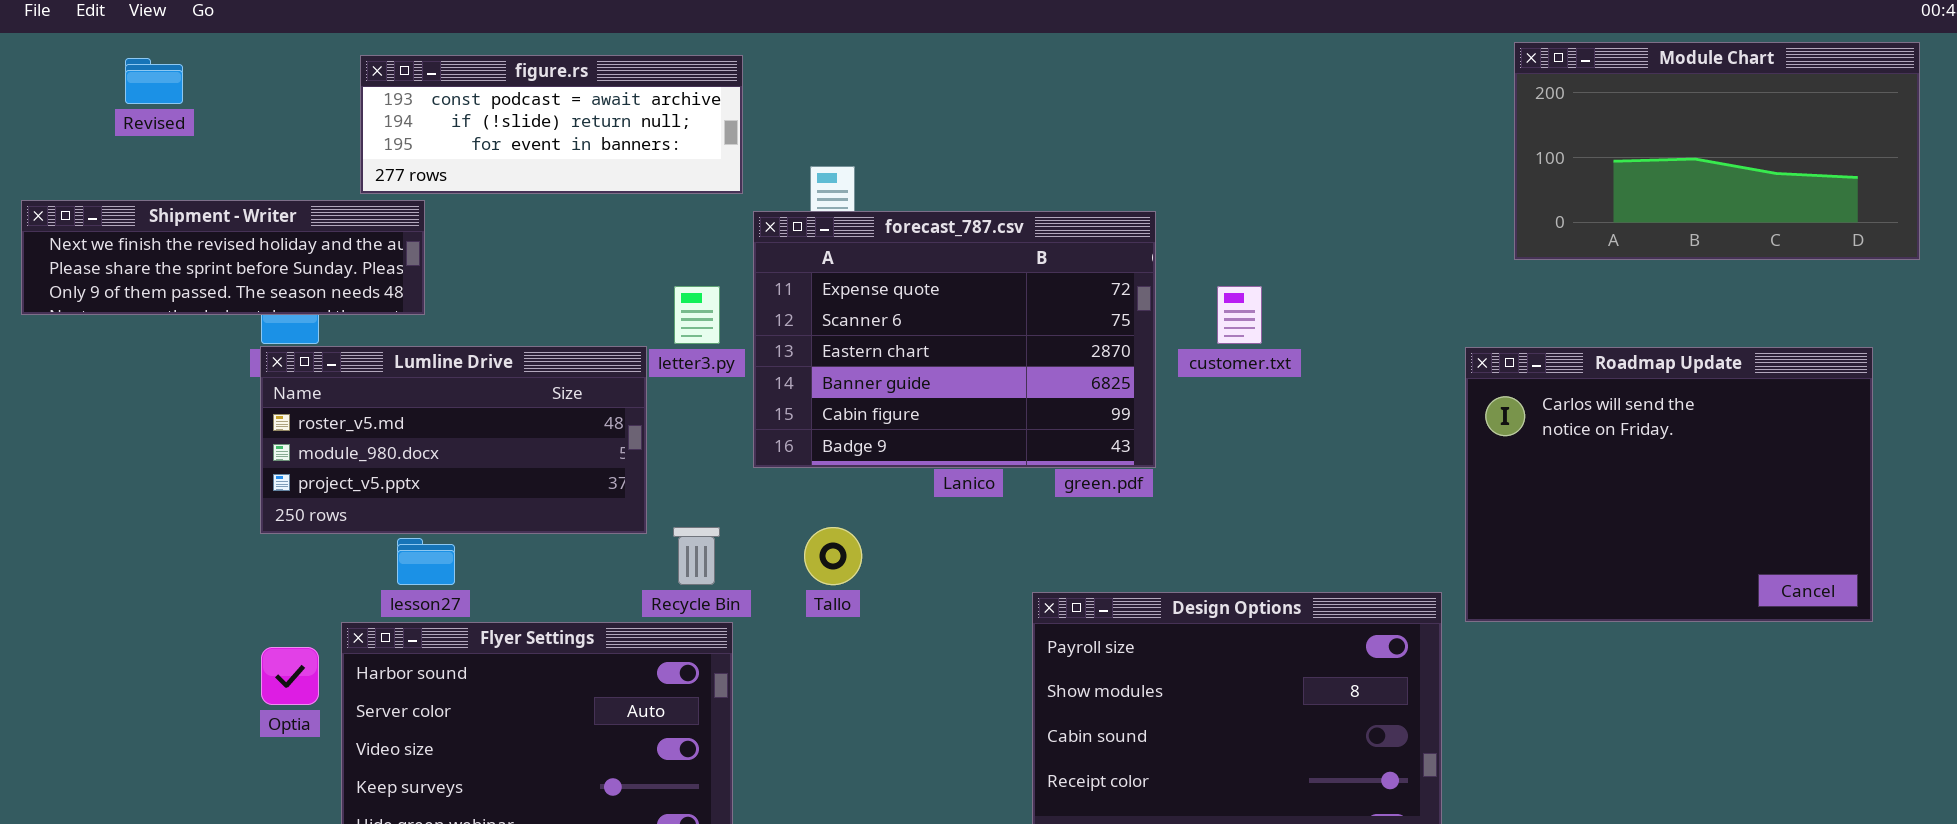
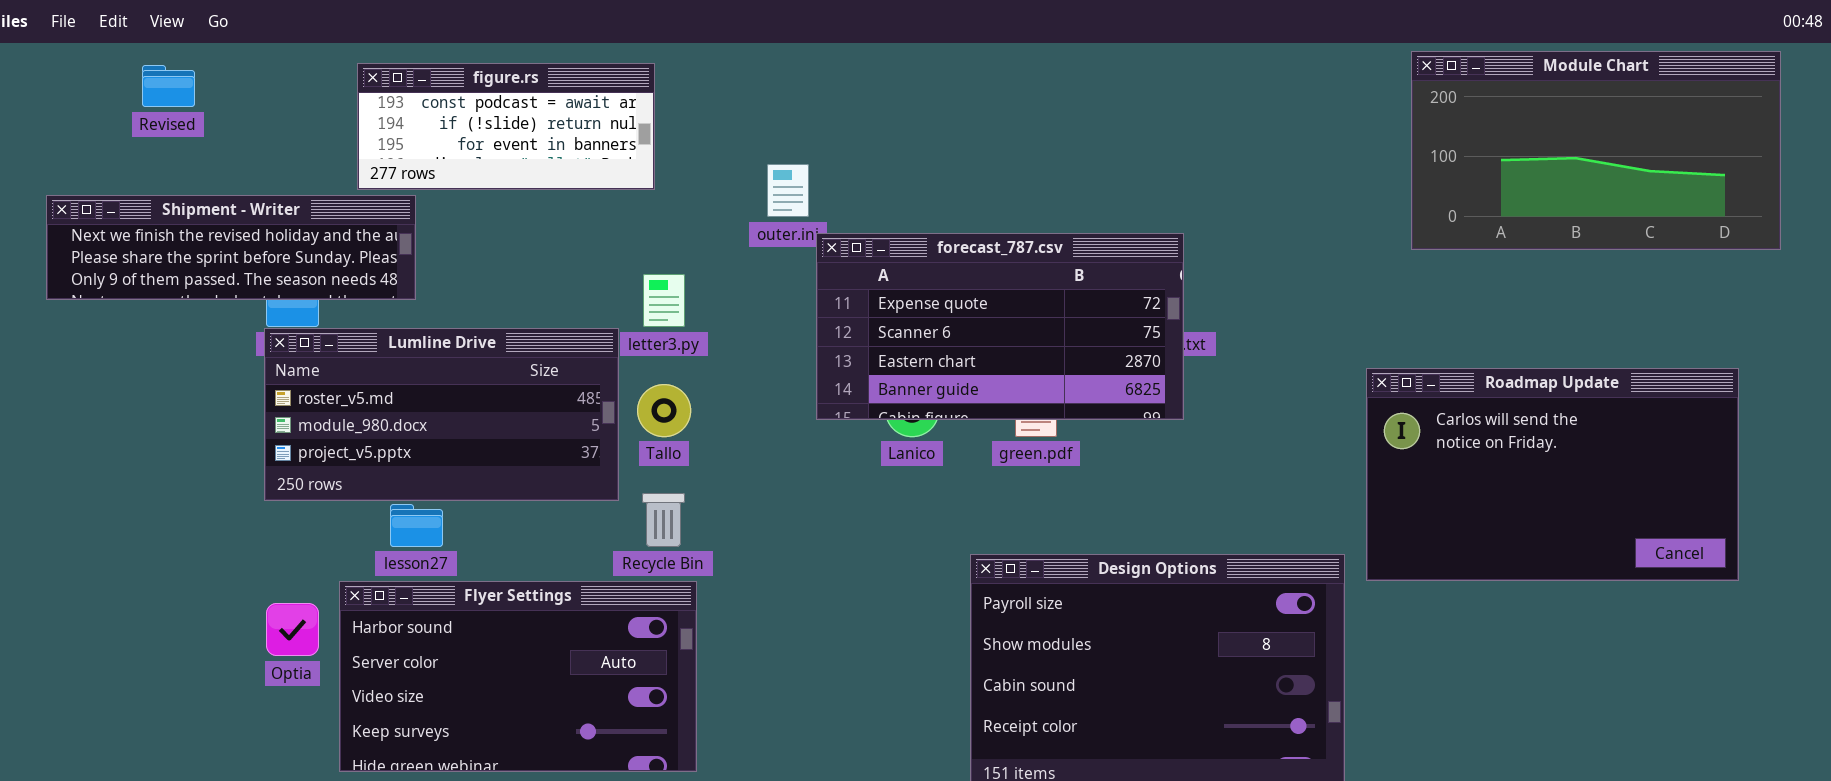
figure.rs: [360,55,743,194] -> [357,63,655,190], resized
forecast_787.csv: [753,211,1156,468] -> [816,233,1184,420], moved, resized
Roadmap Update: [1465,347,1873,622] -> [1366,368,1739,581], resized
Tallo: [804,527,862,585] -> [637,384,691,437], moved

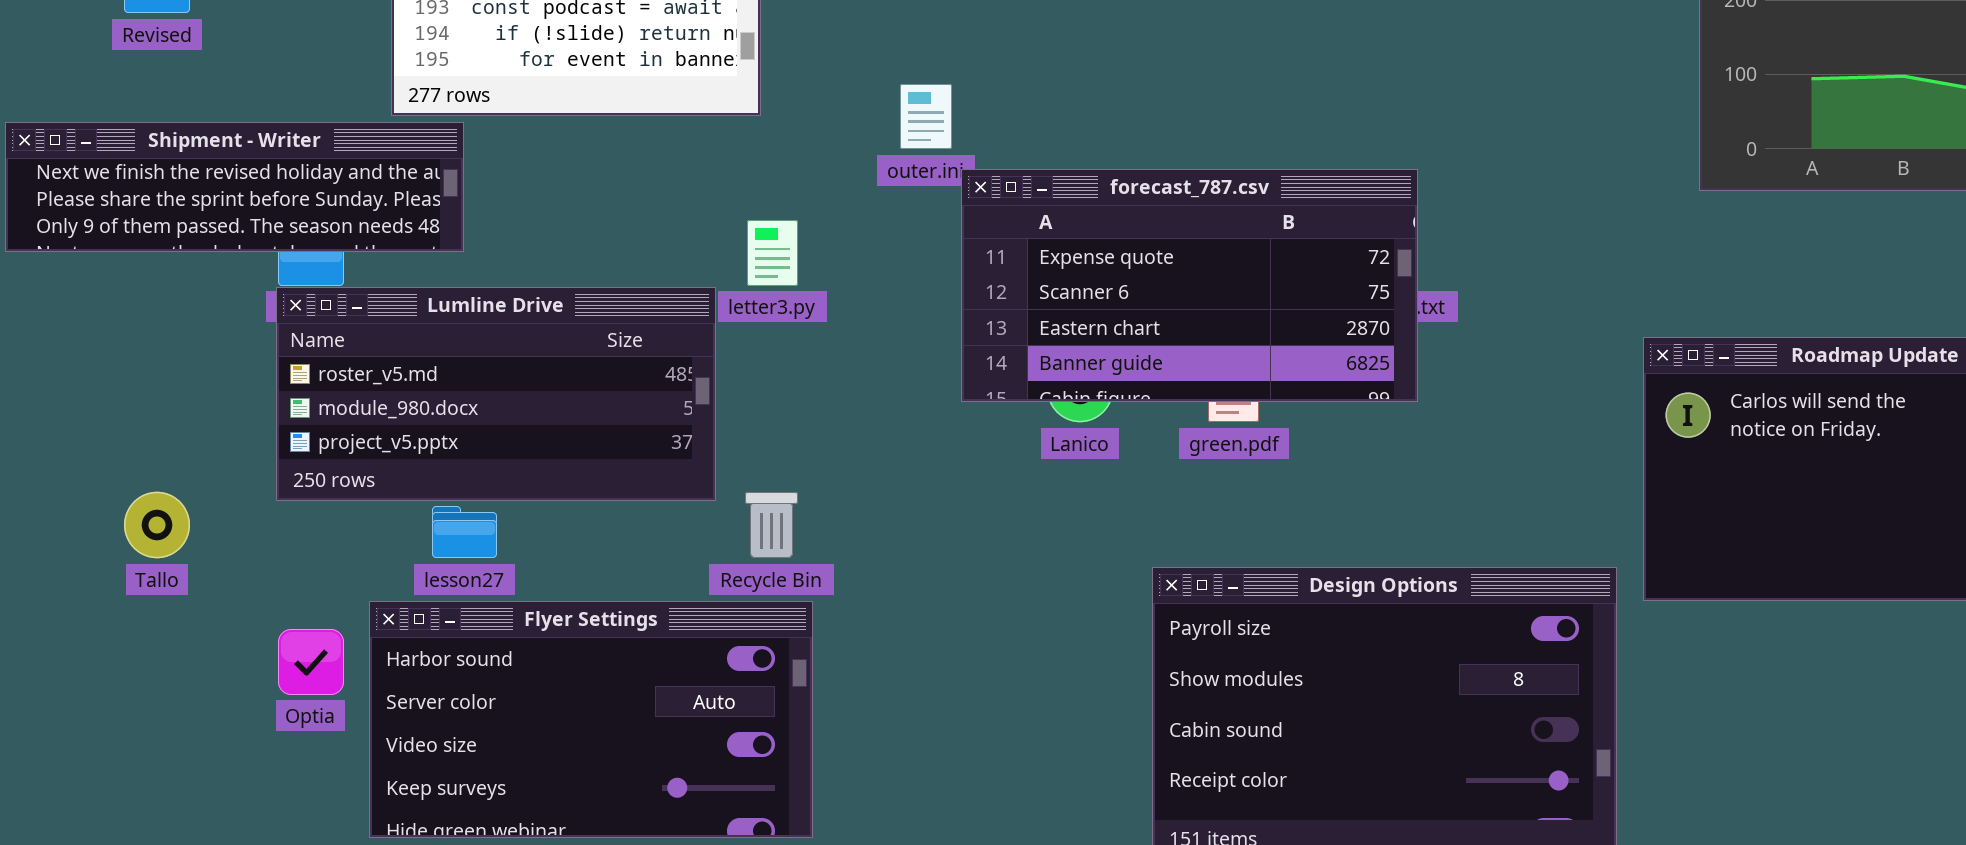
Tallo: [637,384,691,437] -> [124,492,190,558], moved

